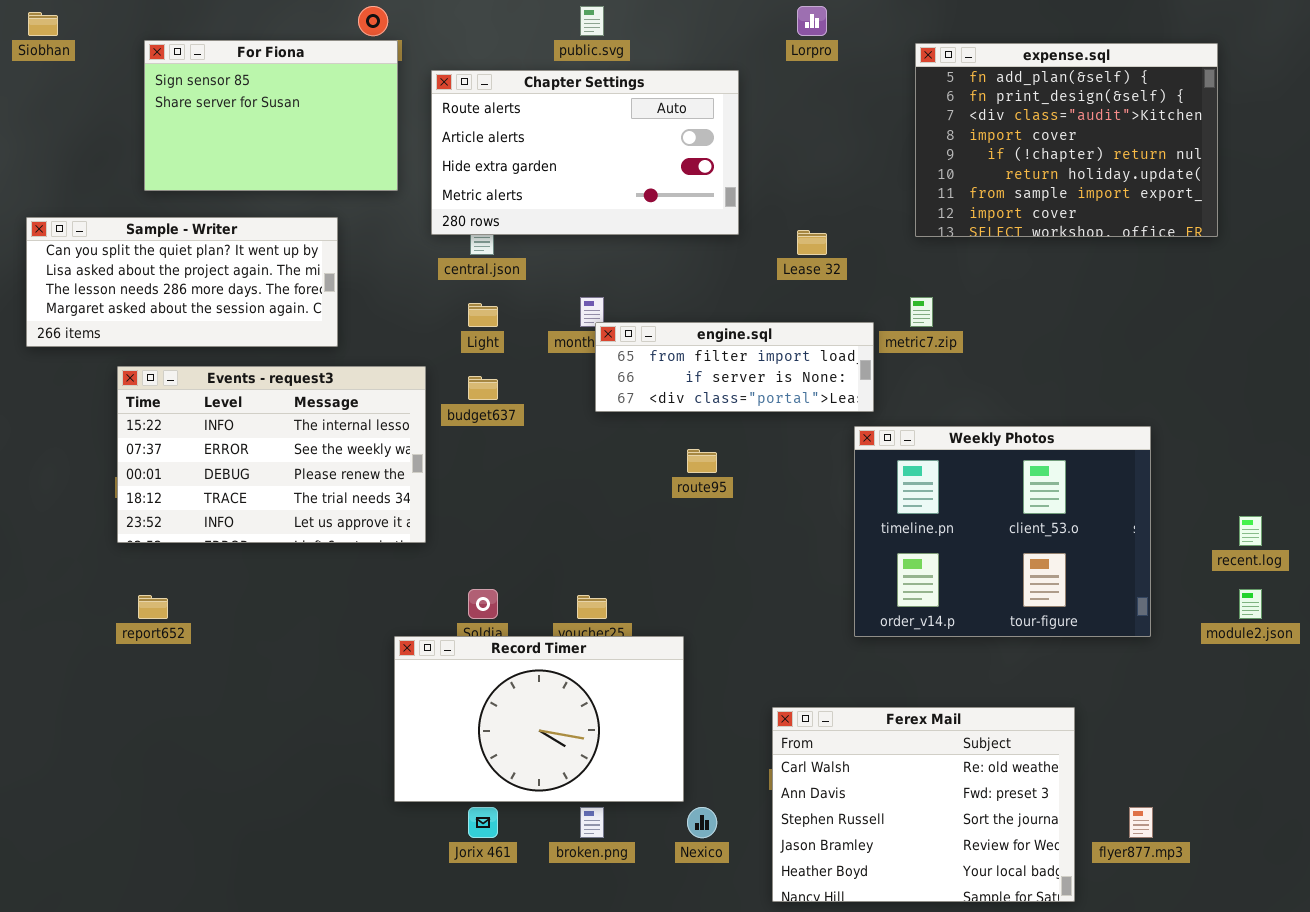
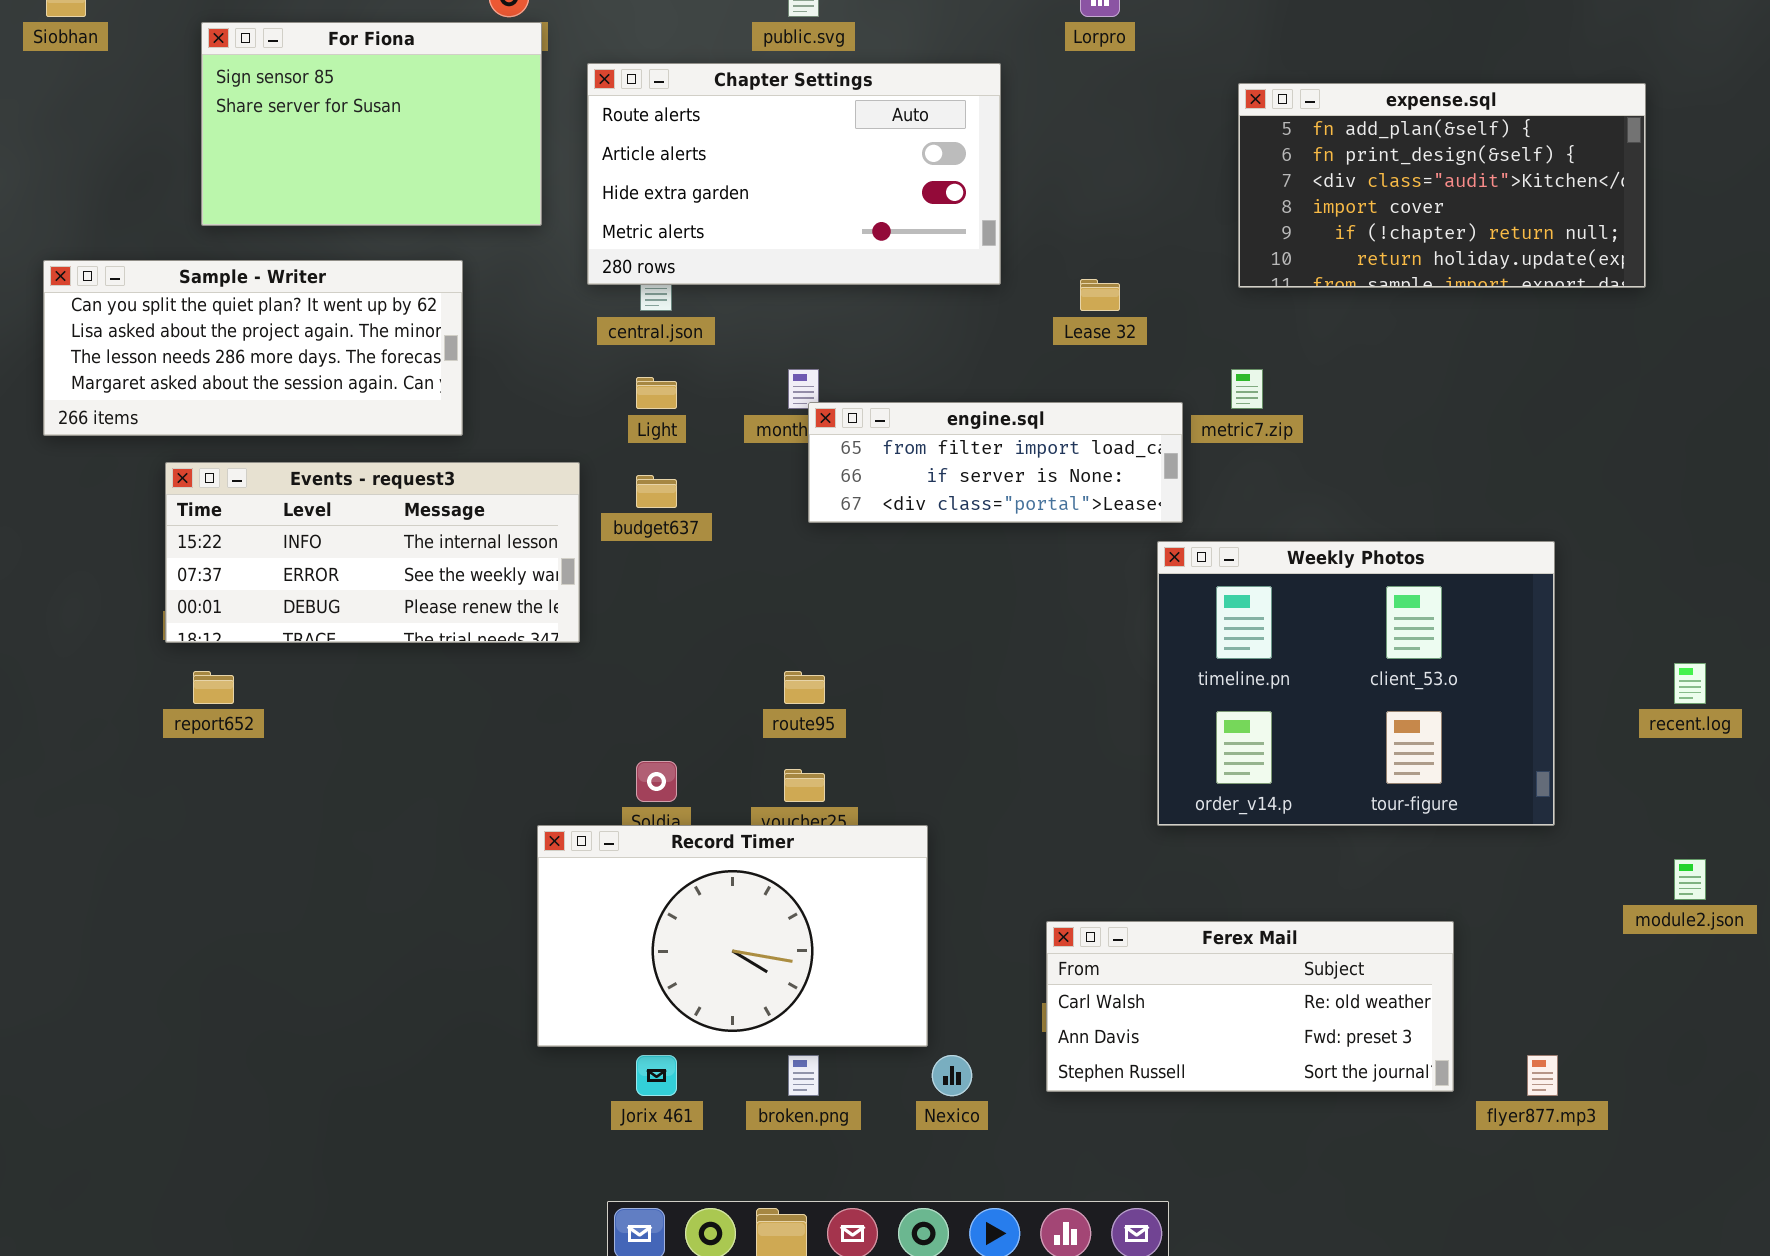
expense.sql: [915,43,1218,237] -> [1238,83,1646,288], resized
Events - request3: [117,366,426,543] -> [165,462,580,643], resized
route95: [687,449,717,473] -> [784,671,825,704], moved
module2.json: [1239,589,1262,619] -> [1674,859,1706,900], moved
report652: [138,595,168,619] -> [193,671,234,704], moved
Ferex Mail: [772,707,1075,902] -> [1046,921,1454,1092], resized

